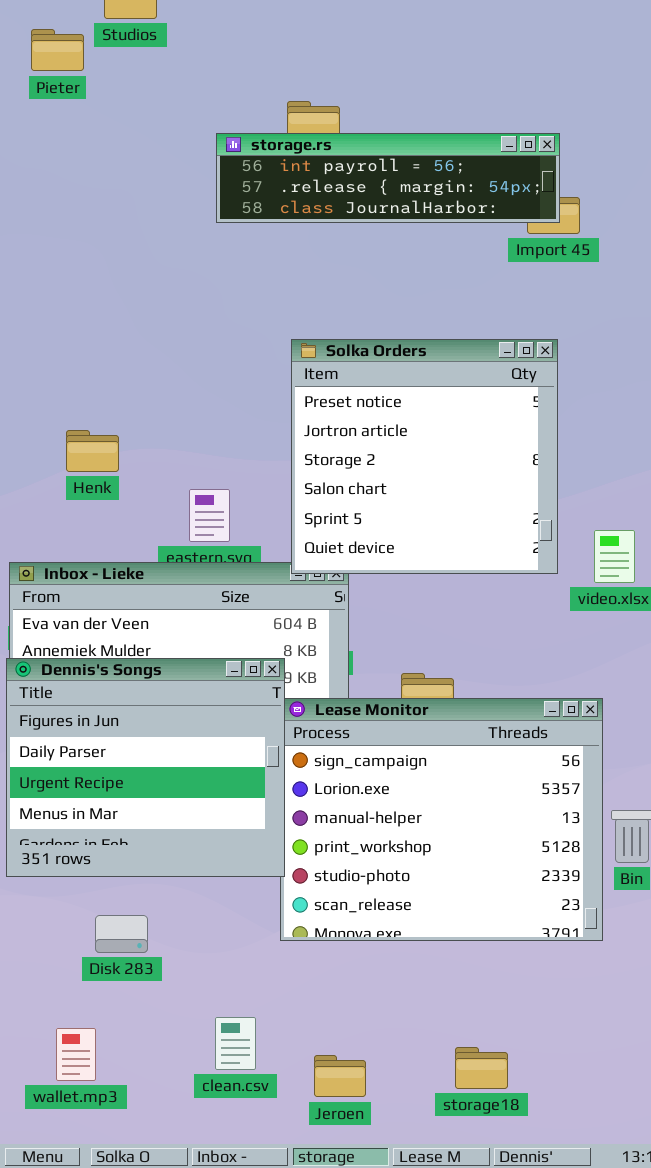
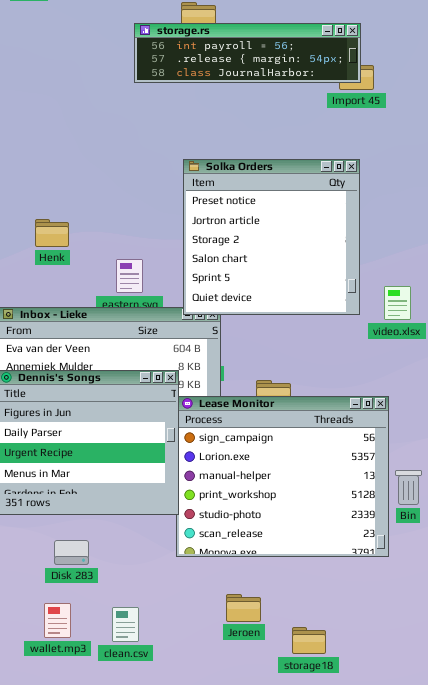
clean.csv: [215,1017,256,1070] -> [112,607,139,642], moved
wallet.mp3: [56,1028,96,1081] -> [44,603,71,638], moved
Jeroen: [314,1055,366,1097] -> [226,594,261,622], moved

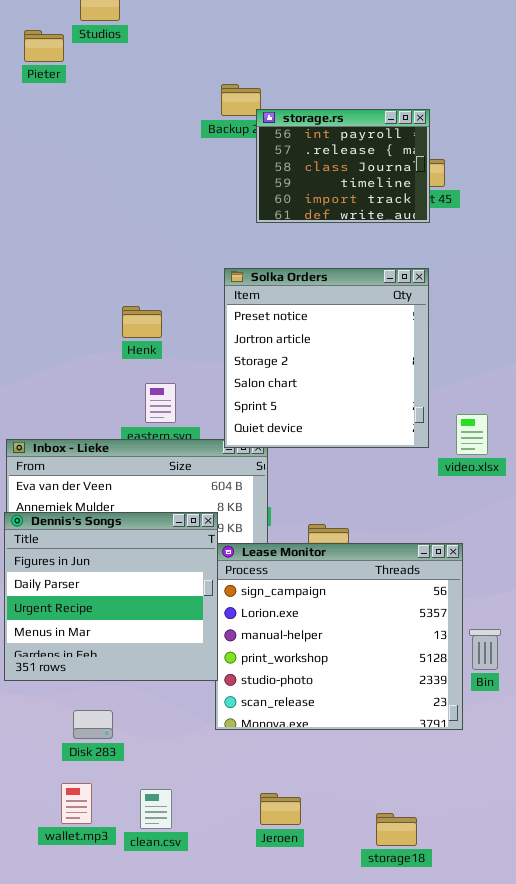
storage.rs: [134,23,361,83] -> [256,109,430,223], resized
Henk: [35,219,69,247] -> [122,306,162,338], moved
Jeroen: [226,594,261,622] -> [260,793,301,825], moved
storage18: [292,627,326,654] -> [376,813,417,846], moved

